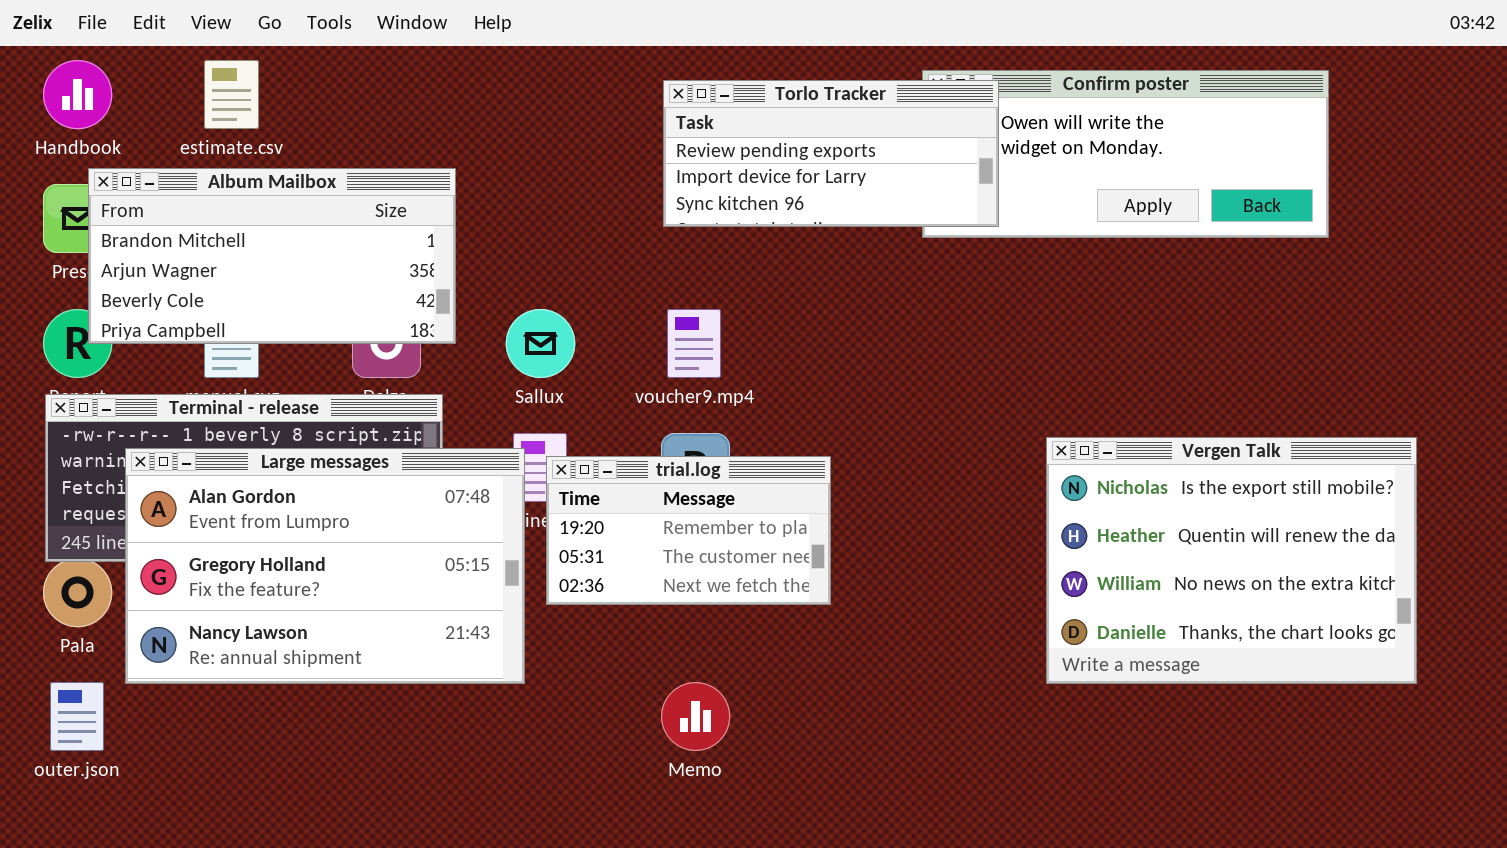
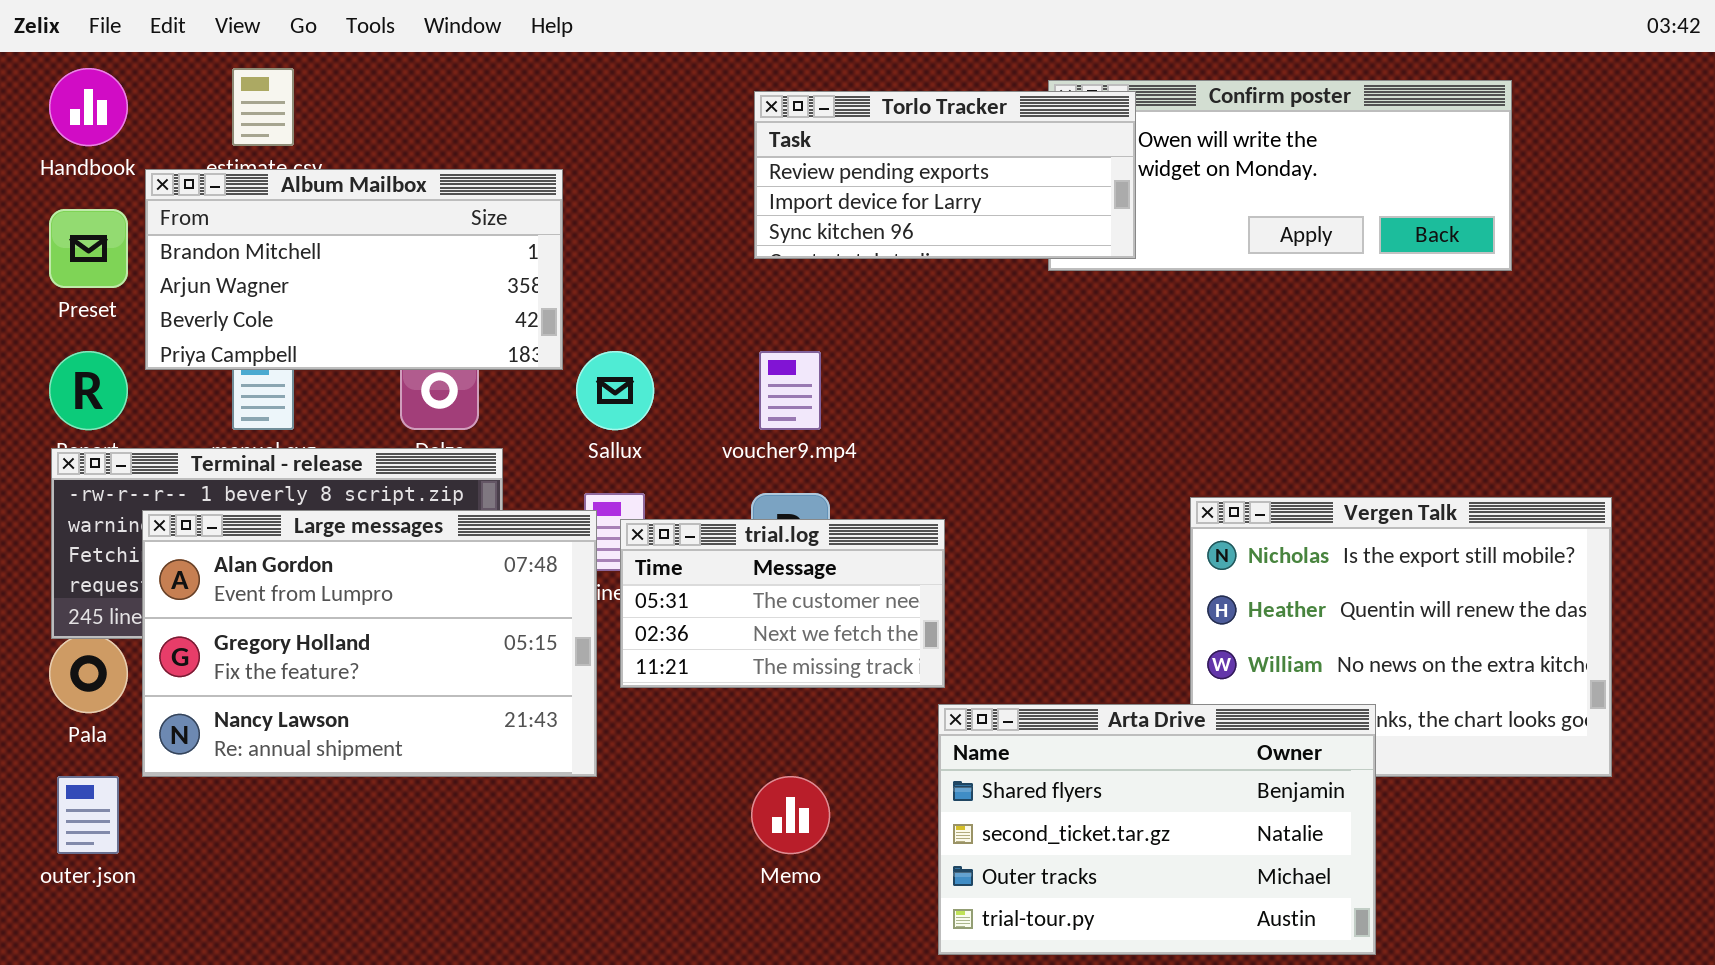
Album Mailbox: [88,168,456,344] -> [145,169,563,370], moved
trial.log: [546,456,831,605] -> [620,519,945,688], scrolled down 1 row
Arta Drive: none -> [938,704,1376,955], opened

